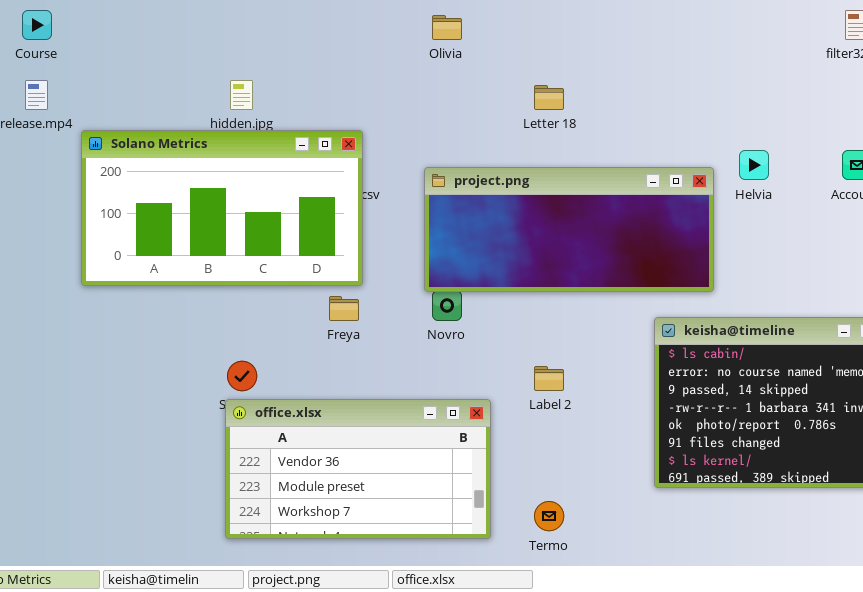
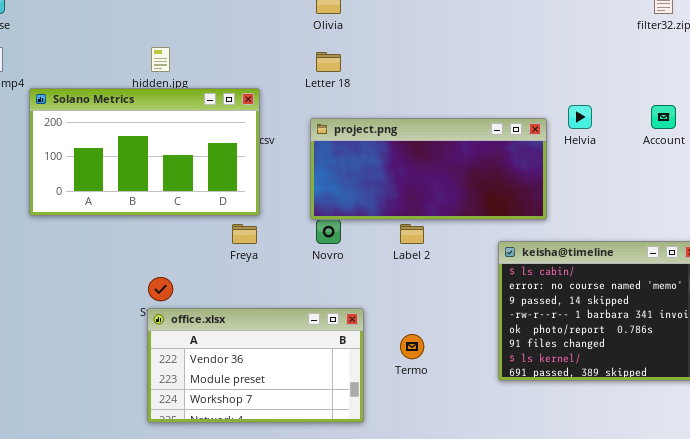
Letter 18: [534,85,564,110] -> [316,52,341,72], moved
Label 2: [534,366,564,391] -> [400,224,424,244], moved
Termo: [534,501,564,531] -> [400,334,424,359], moved

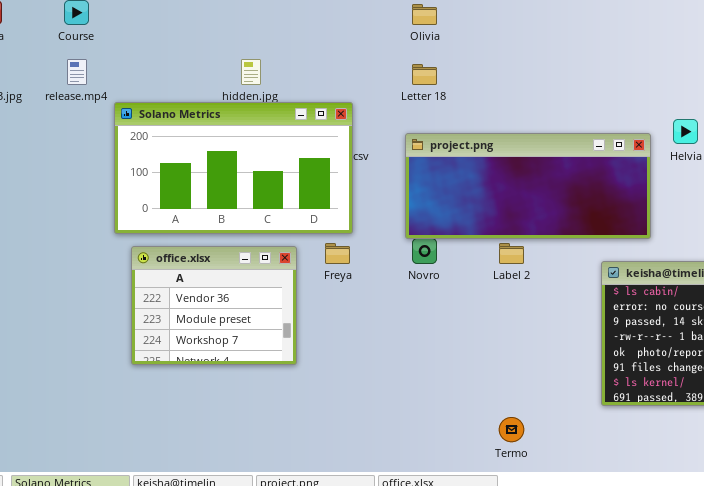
office.xlsx: [147,308,364,423] -> [131,246,297,365], moved, resized
Termo: [400,334,424,359] -> [499,417,524,442], moved

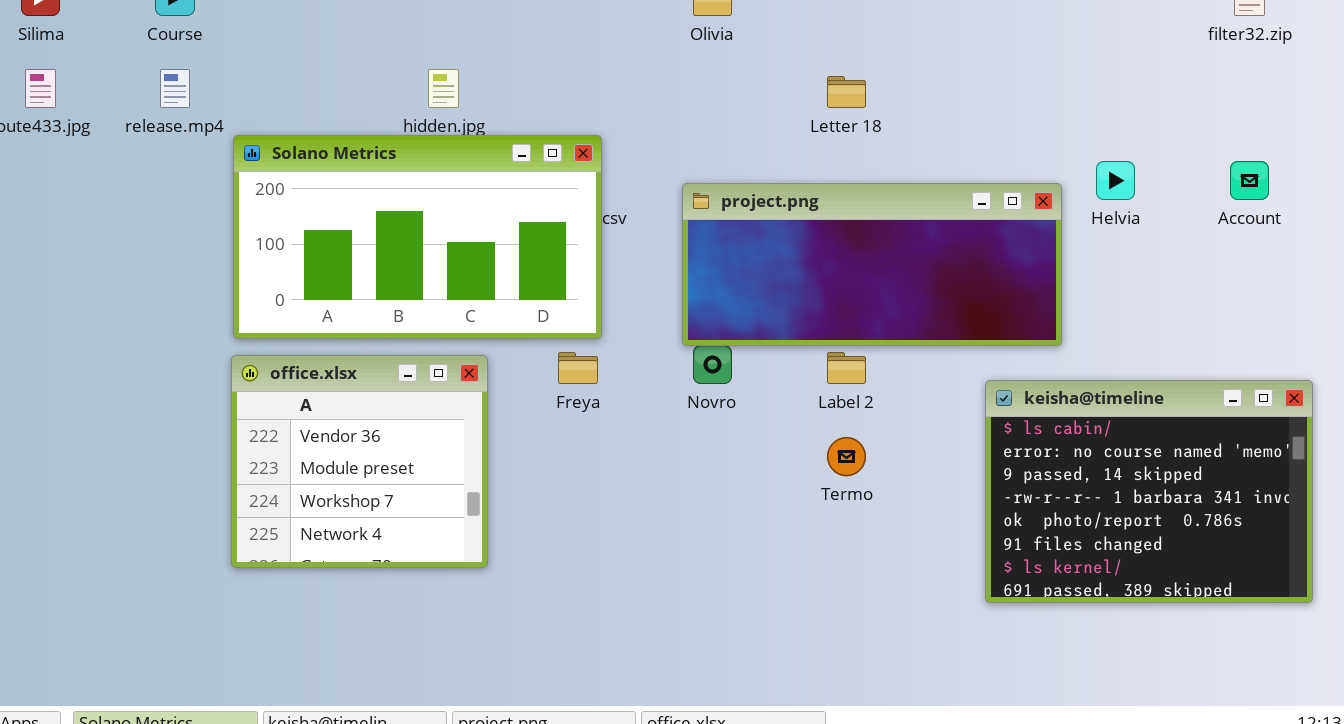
Letter 18: [412,64,437,85] -> [827,76,866,108], moved
office.xlsx: [131,246,297,365] -> [231,355,488,568], moved, resized
Termo: [499,417,524,442] -> [827,437,866,476], moved

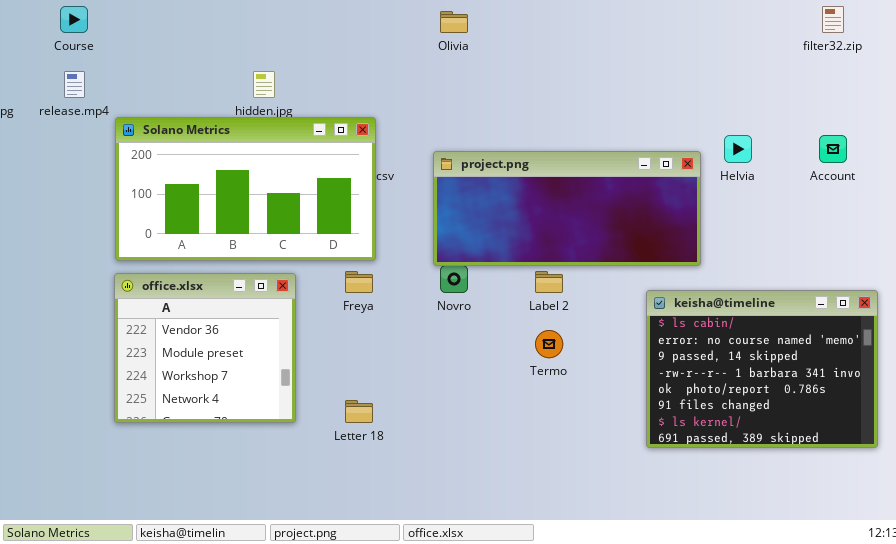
Letter 18: [827,76,866,108] -> [345,400,373,423], moved

